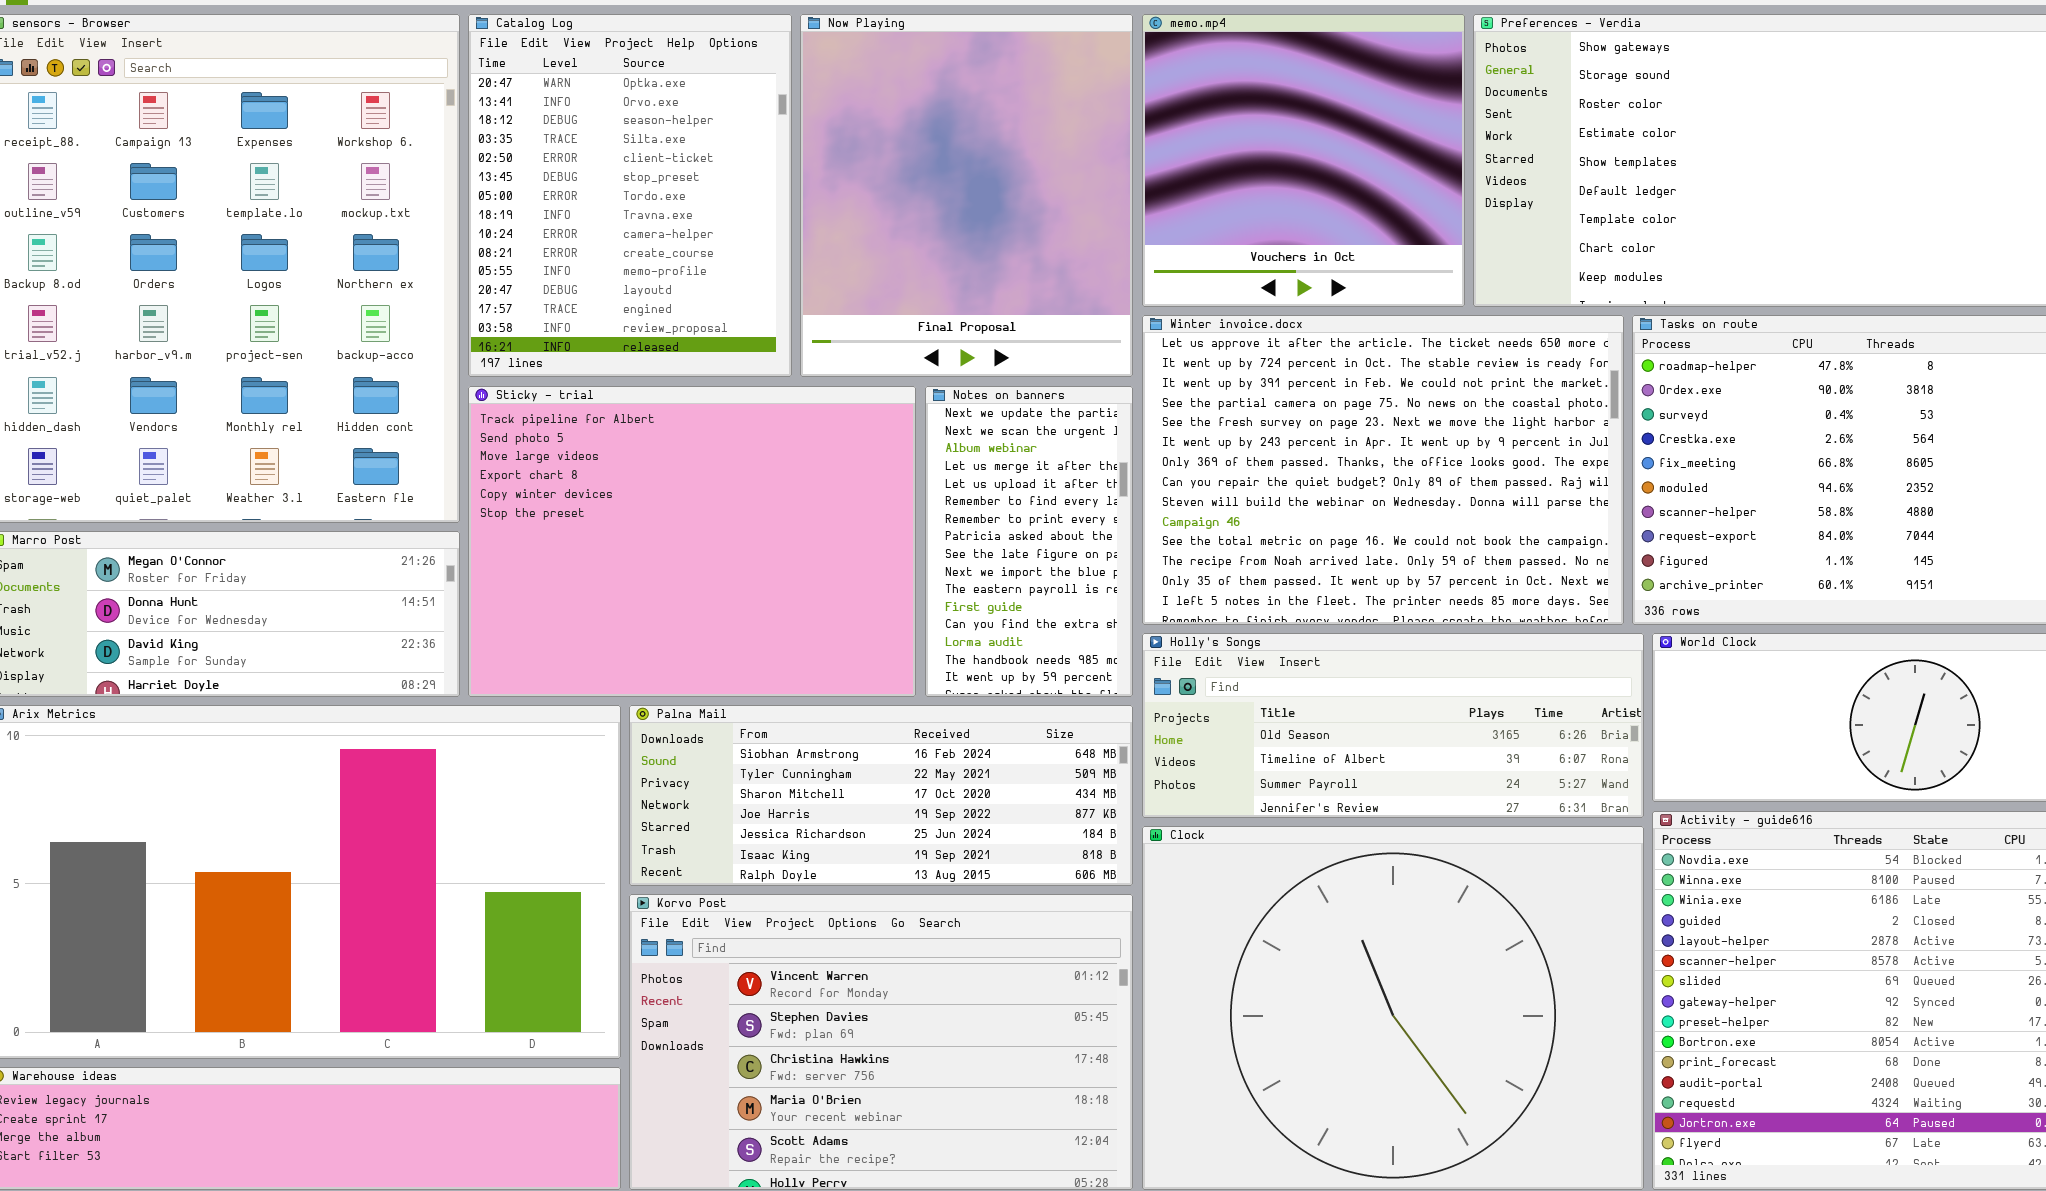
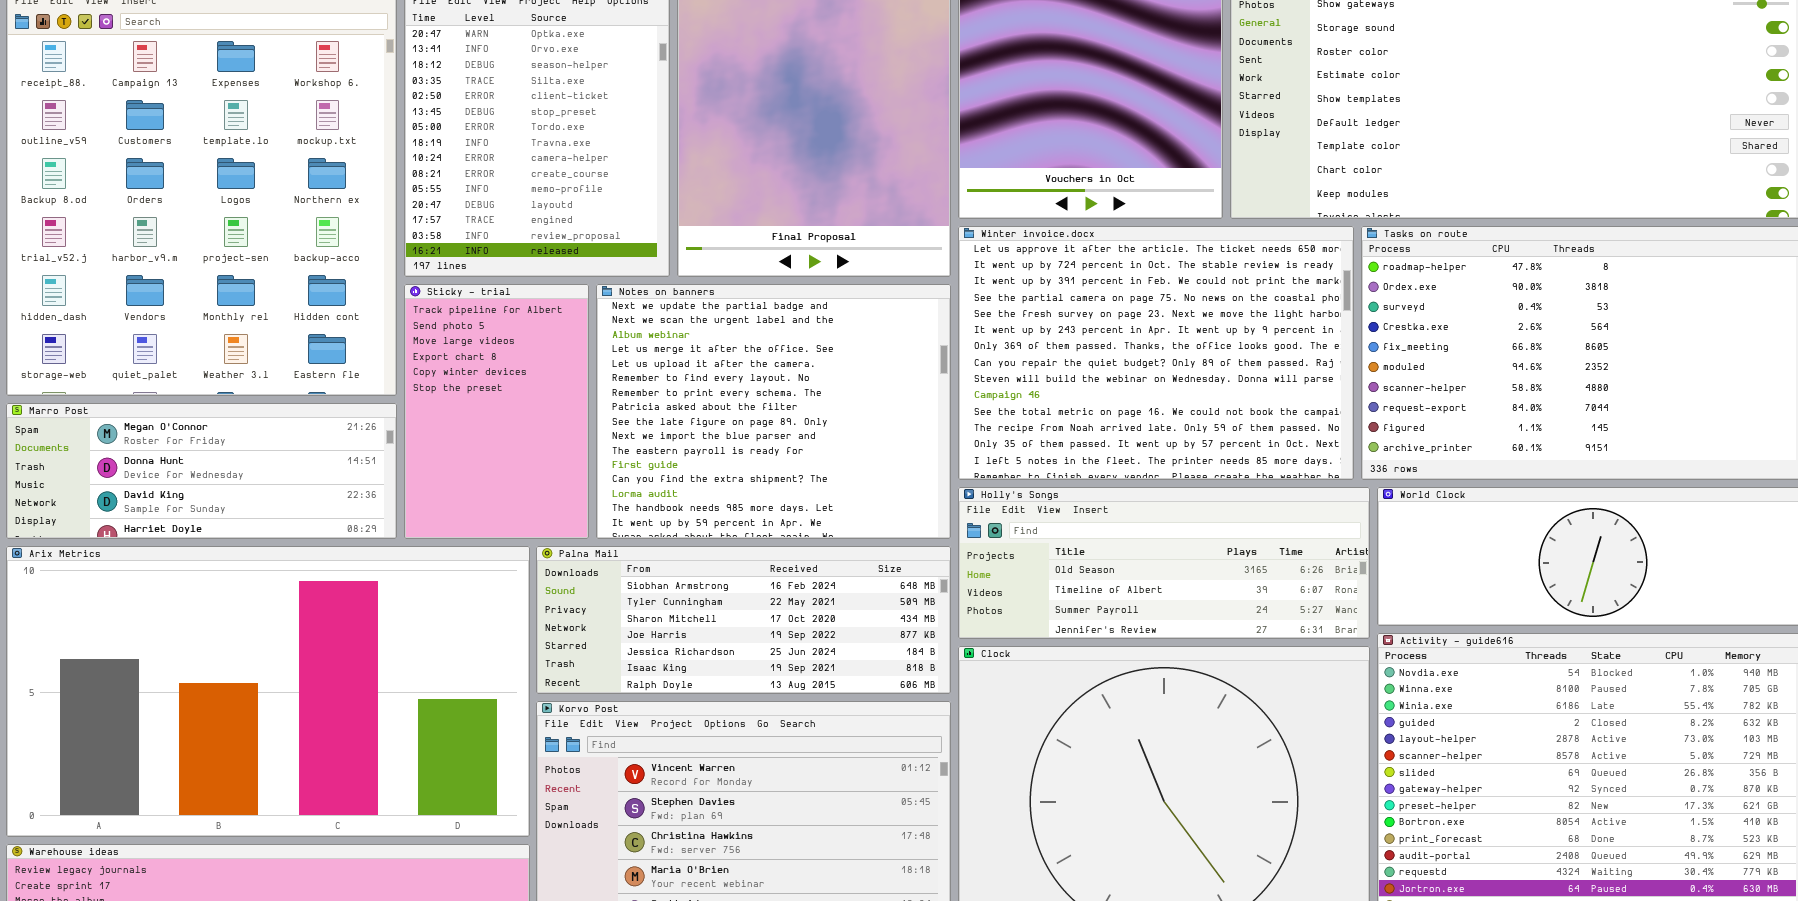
Sticky - trial: [468,386,916,697] -> [404,284,589,539], resized
Notes on banners: [925,386,1133,697] -> [596,284,951,539], resized

